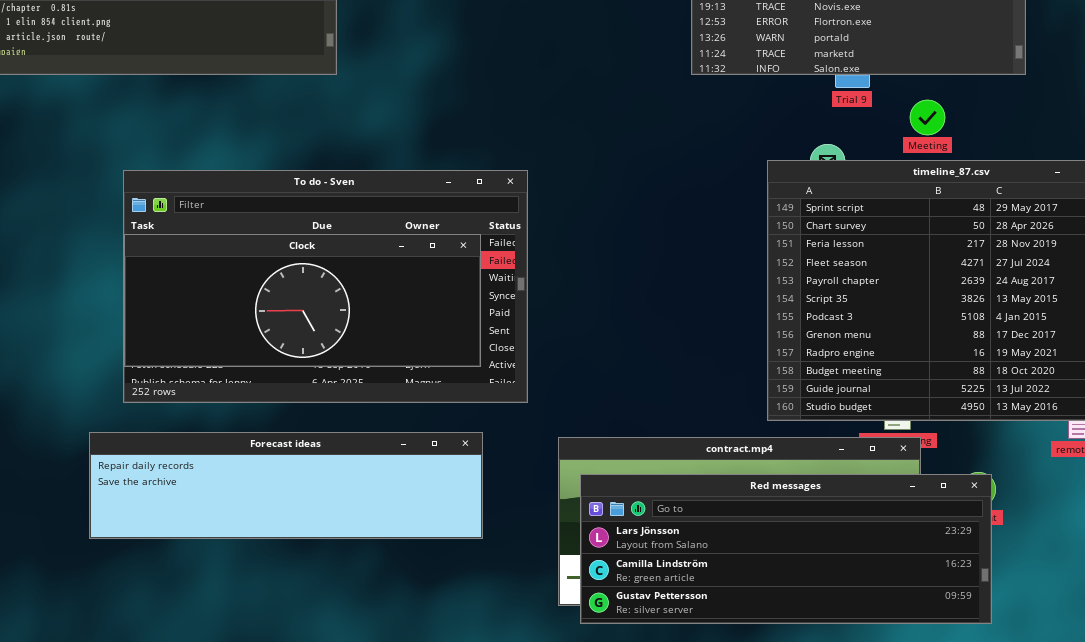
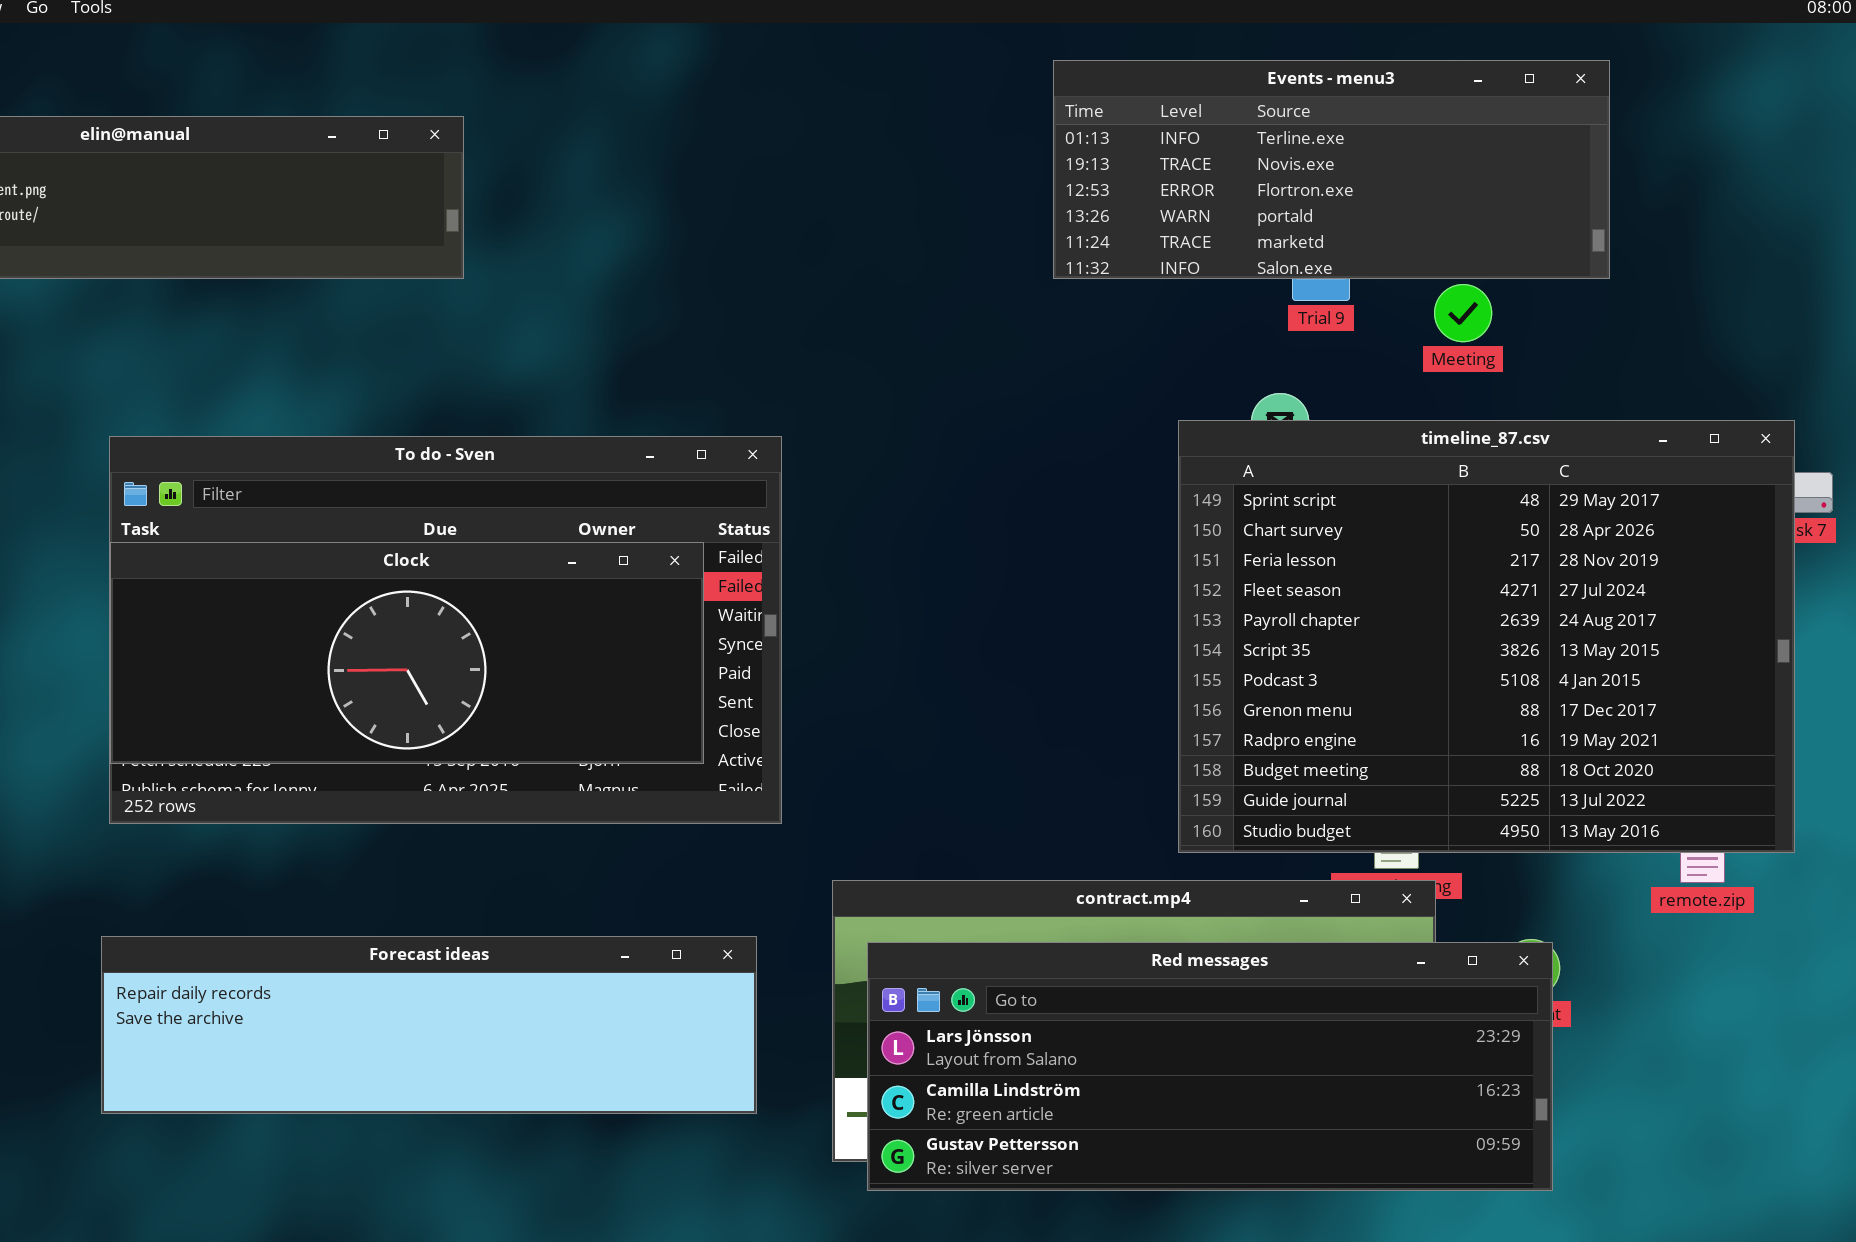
Meeting: [910,100,945,135] -> [1434,284,1492,342], moved
Forecast ideas: [89,432,483,539] -> [101,936,757,1114], moved

